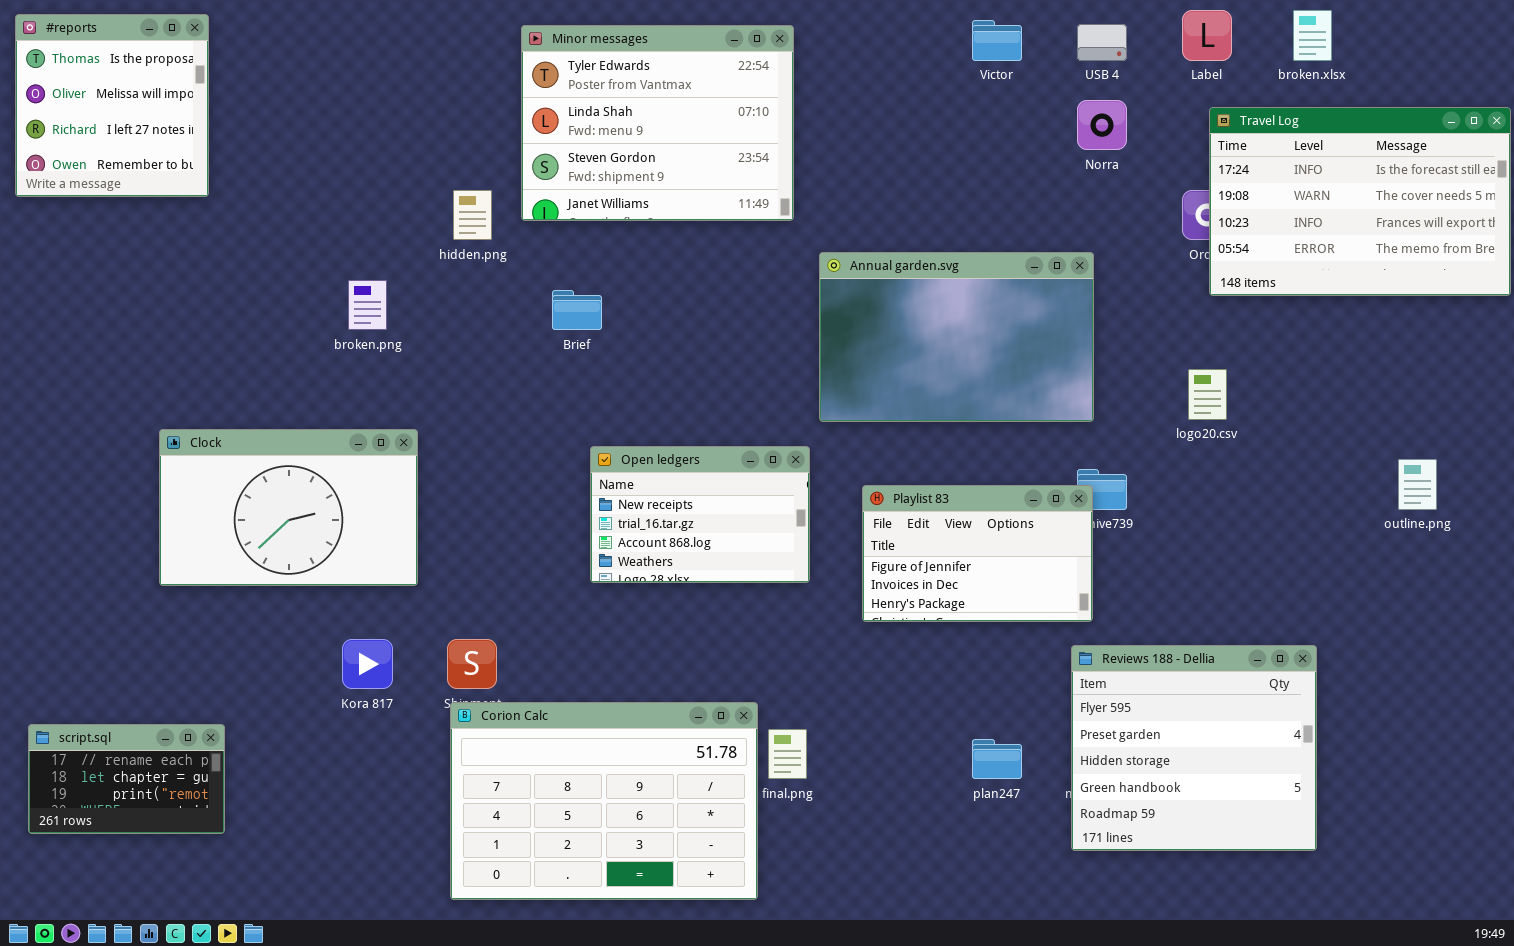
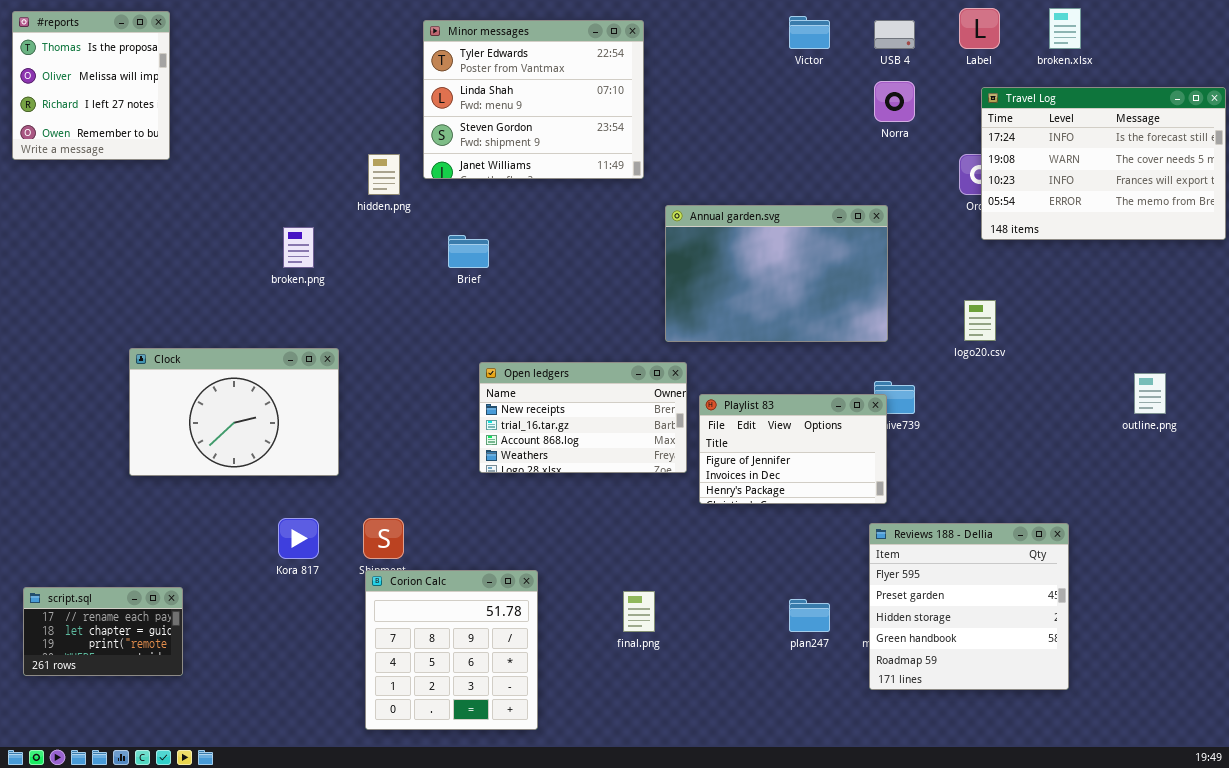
Open ledgers: [590,446,810,583] -> [479,362,687,473], resized
Corion Calc: [450,702,758,900] -> [365,570,538,730], resized

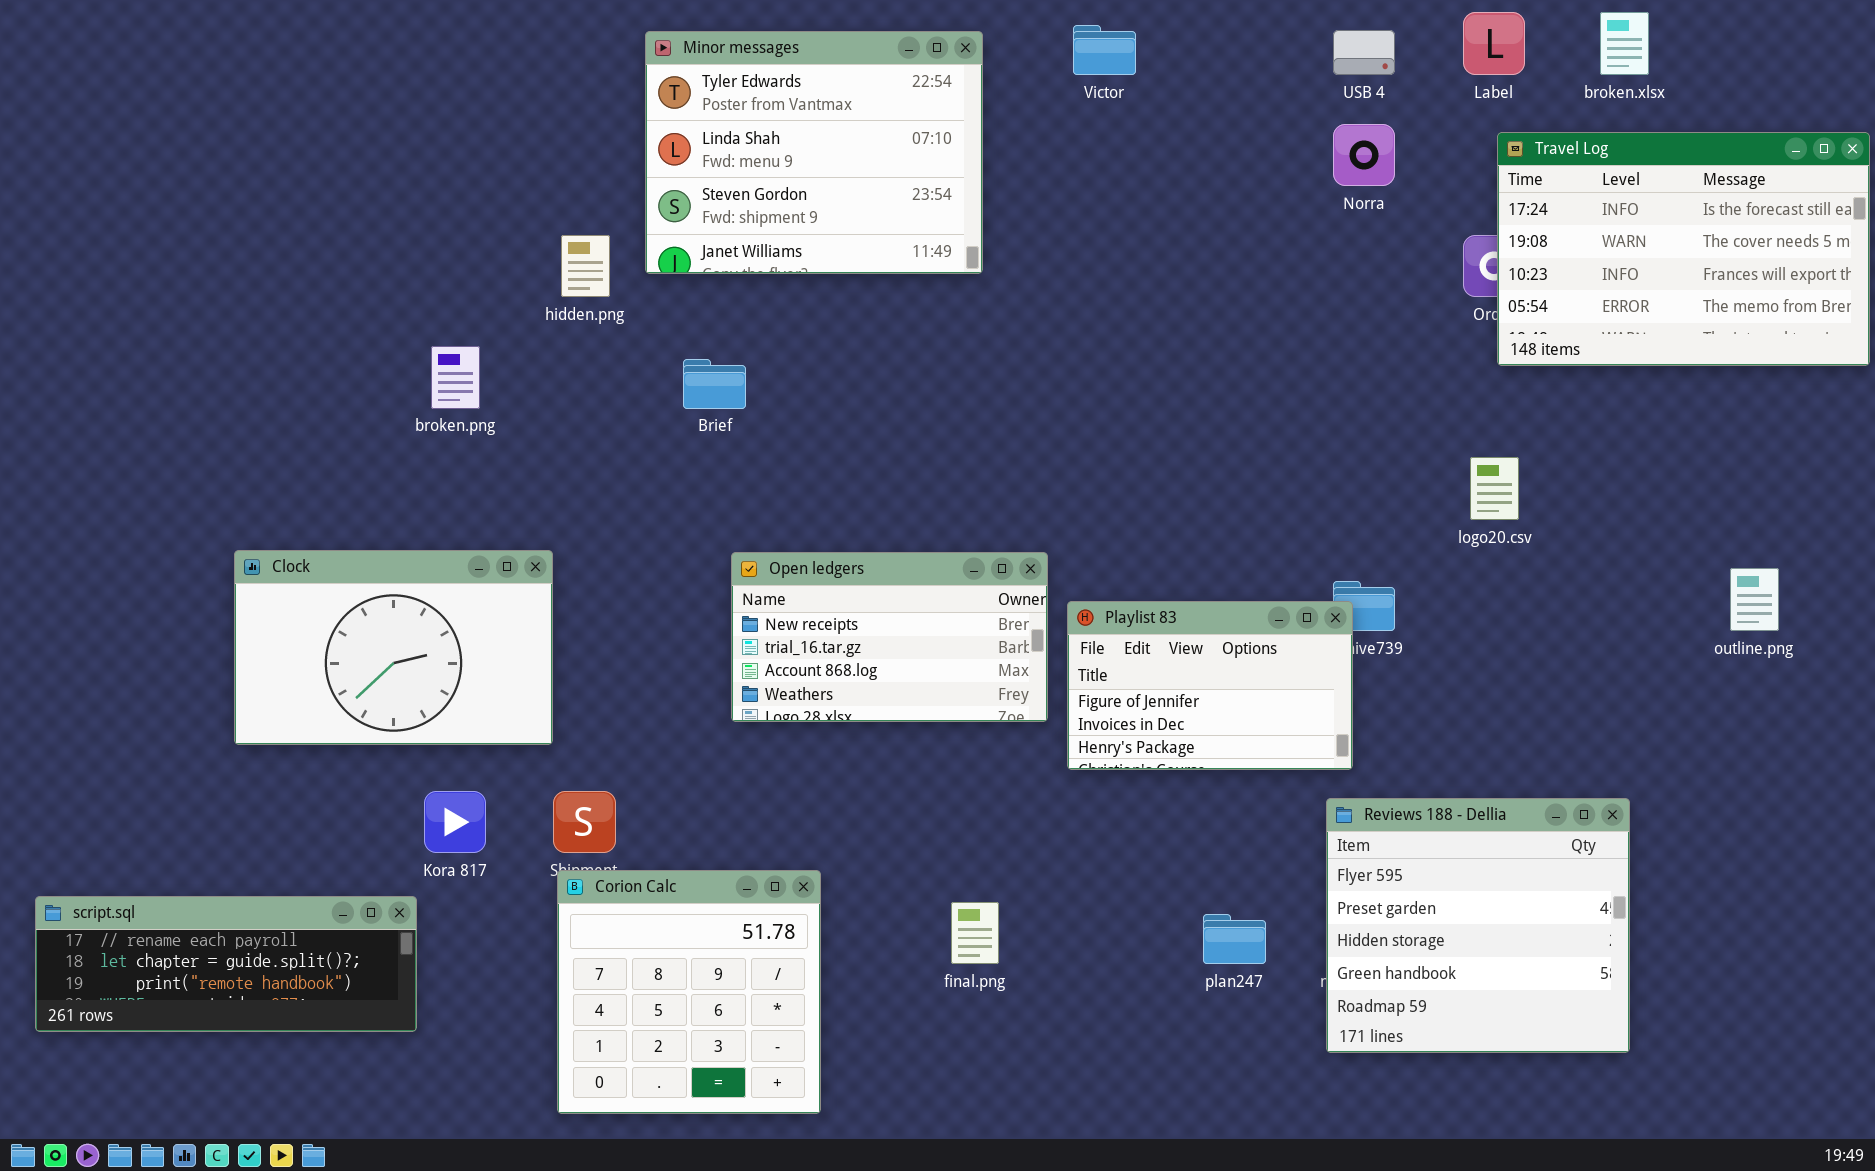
#reports: [12,11,170,160] -> none, closed
Victor: [789,16,830,49] -> [1073,25,1136,75], moved
Annual garden.svg: [665,205,888,342] -> none, closed
Clock: [129,348,339,476] -> [234,550,553,745], moved
script.sql: [23,587,183,676] -> [35,896,417,1032], resized

